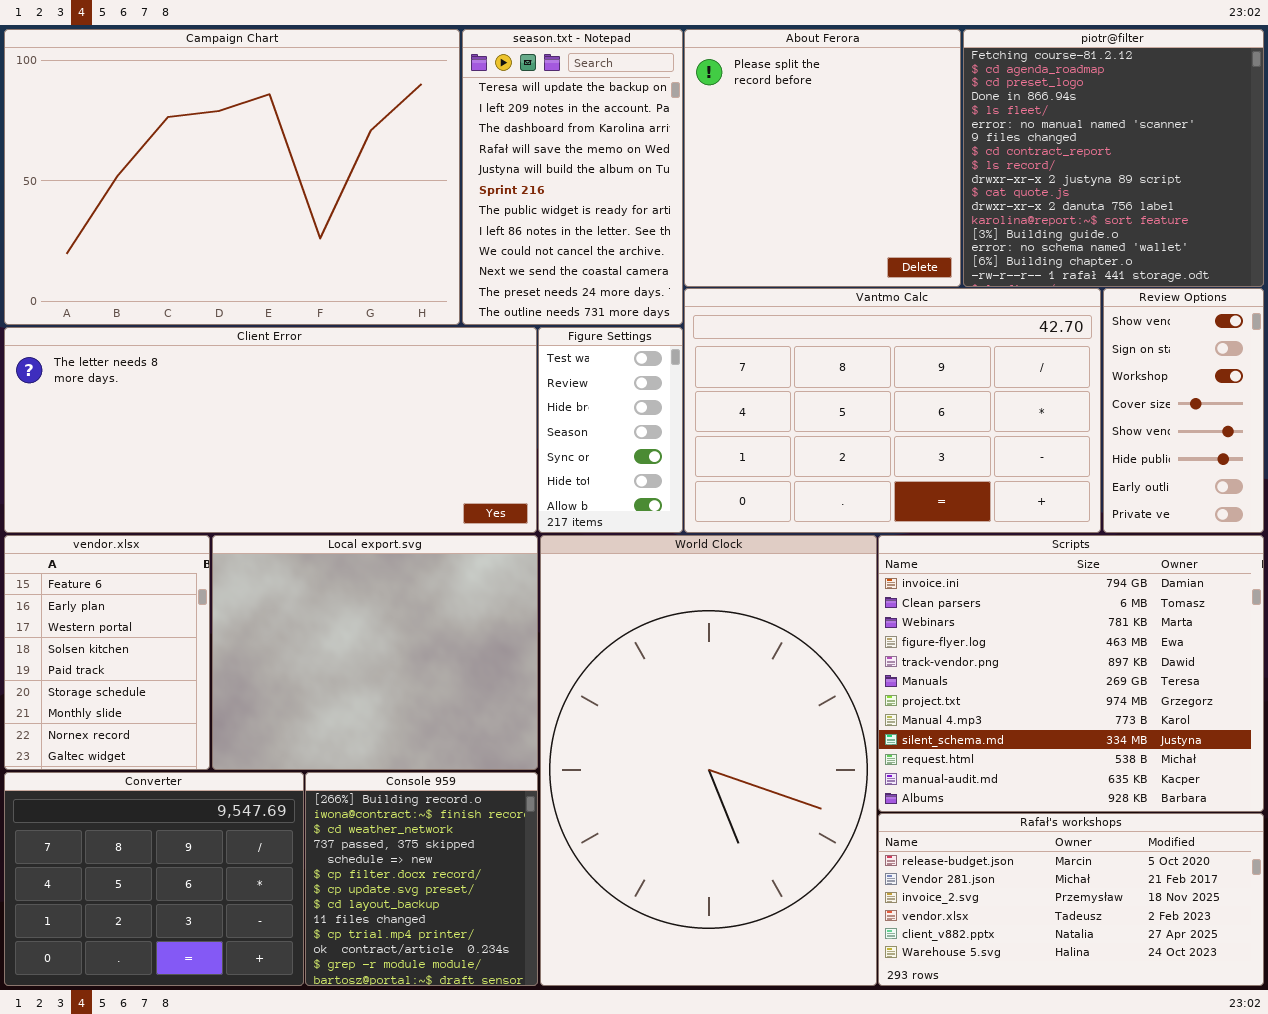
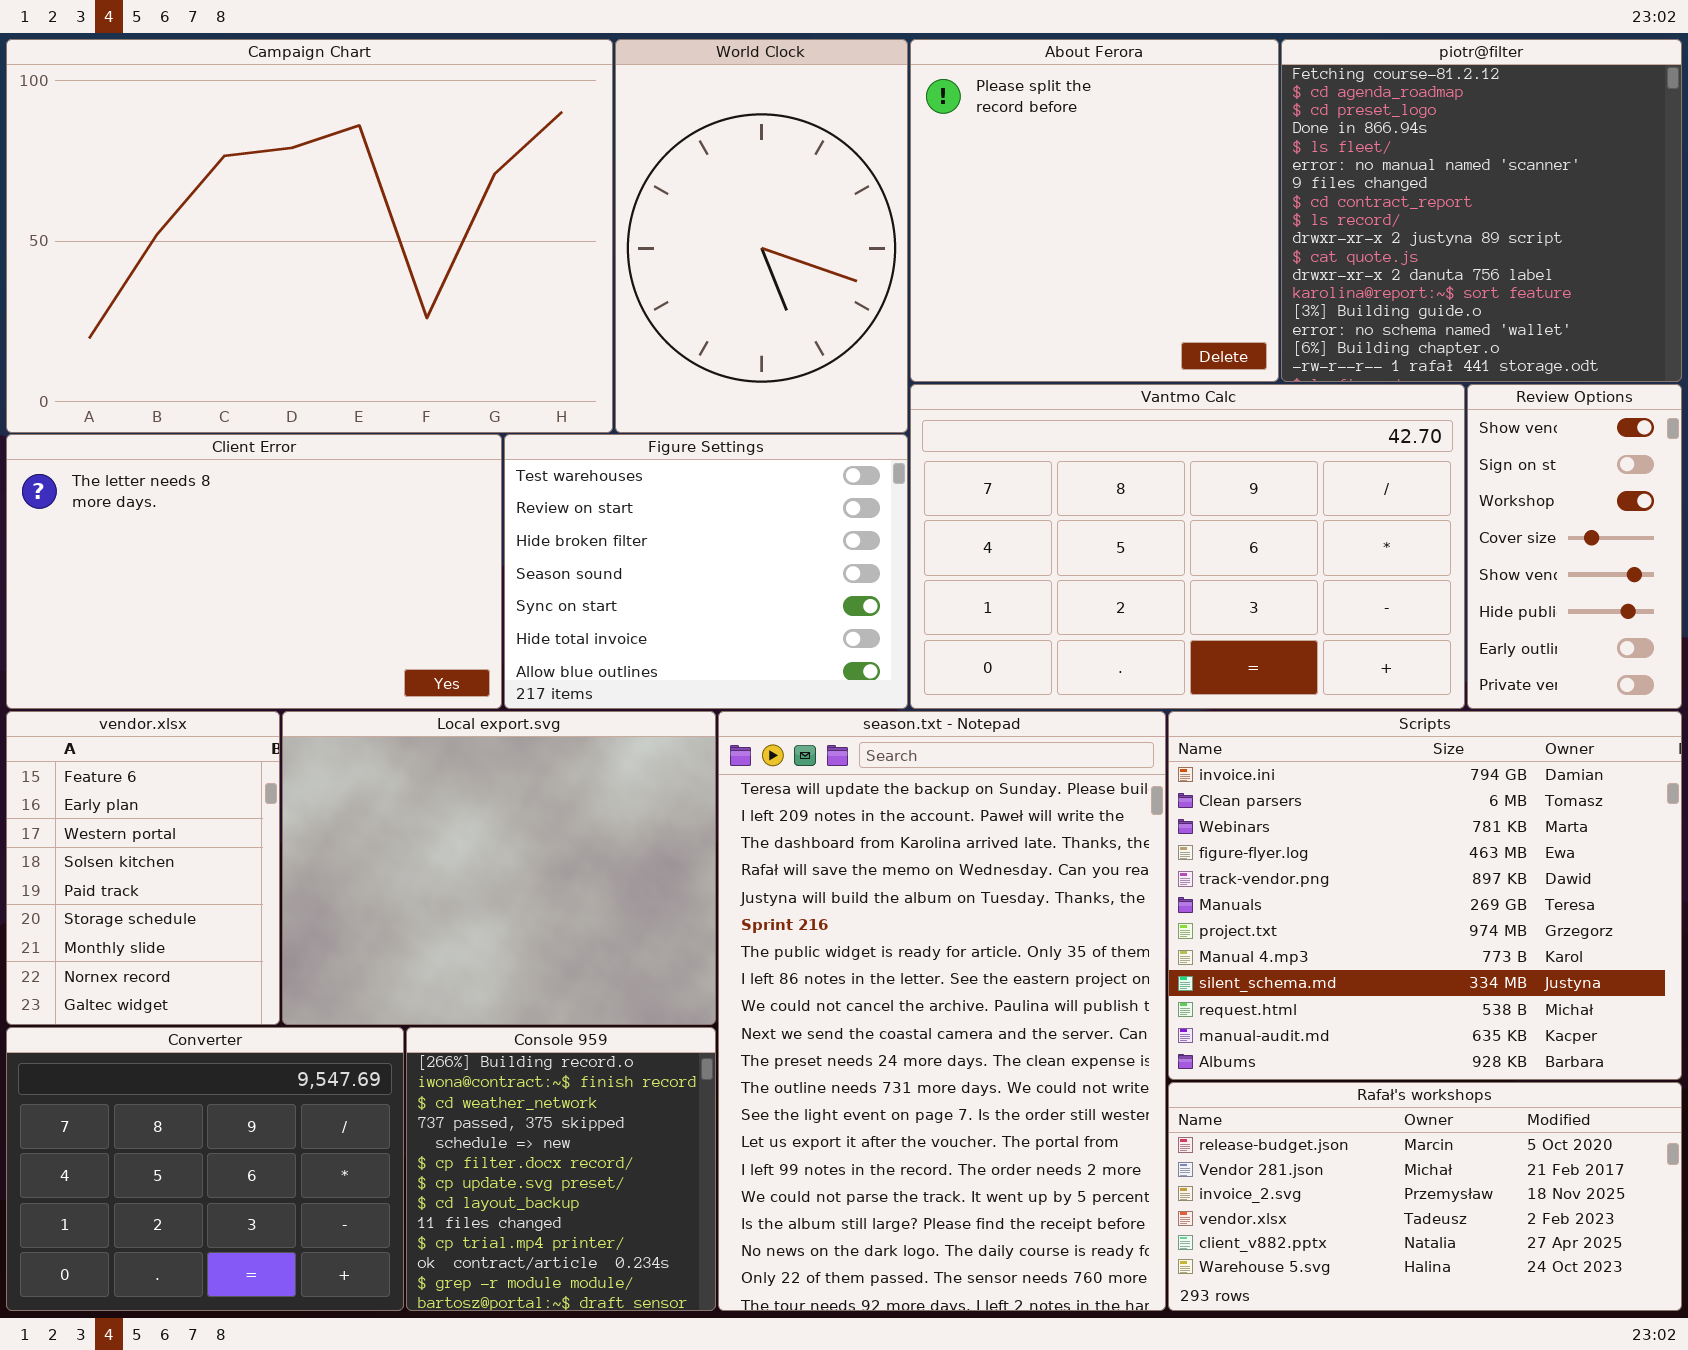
season.txt - Notepad: [462,29,683,325] -> [718,711,1166,1311], moved, resized
Client Error: [4,327,537,533] -> [6,434,502,709], resized
Figure Settings: [538,327,683,533] -> [504,434,908,709], resized
World Clock: [540,535,877,986] -> [615,39,908,433], moved, resized

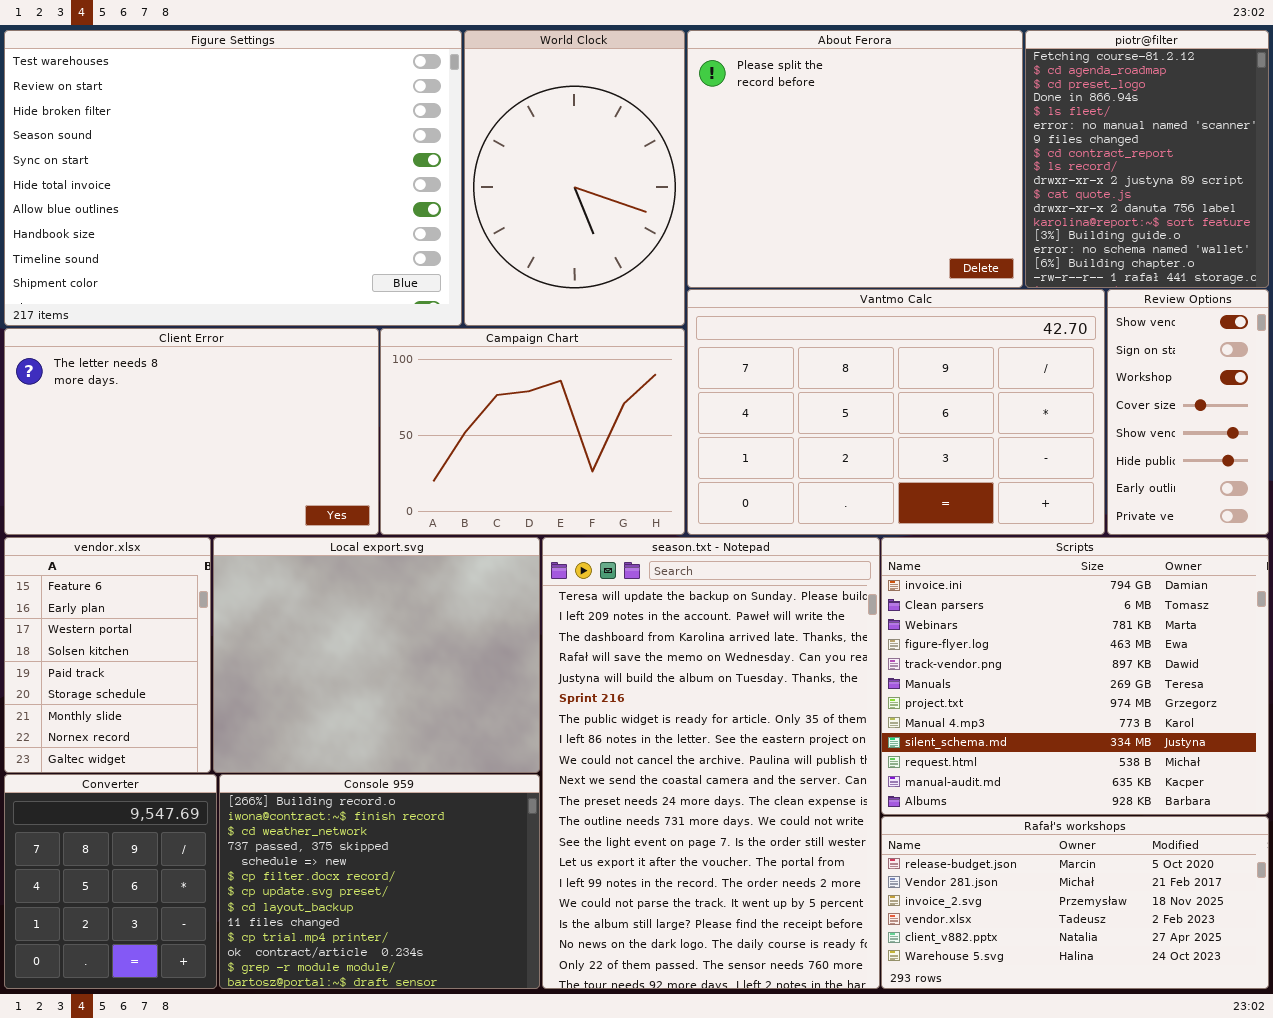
Campaign Chart: [6,39,613,433] -> [380,328,685,535], moved, resized
About Ferora: [910,39,1279,382] -> [687,30,1023,288], resized
piotr@filter: [1281,39,1682,382] -> [1025,30,1269,288], resized
Figure Settings: [504,434,908,709] -> [4,30,462,326], moved, resized
Converter: [6,1027,404,1311] -> [4,774,217,989], resized
Console 959: [406,1027,716,1311] -> [219,774,540,989], resized

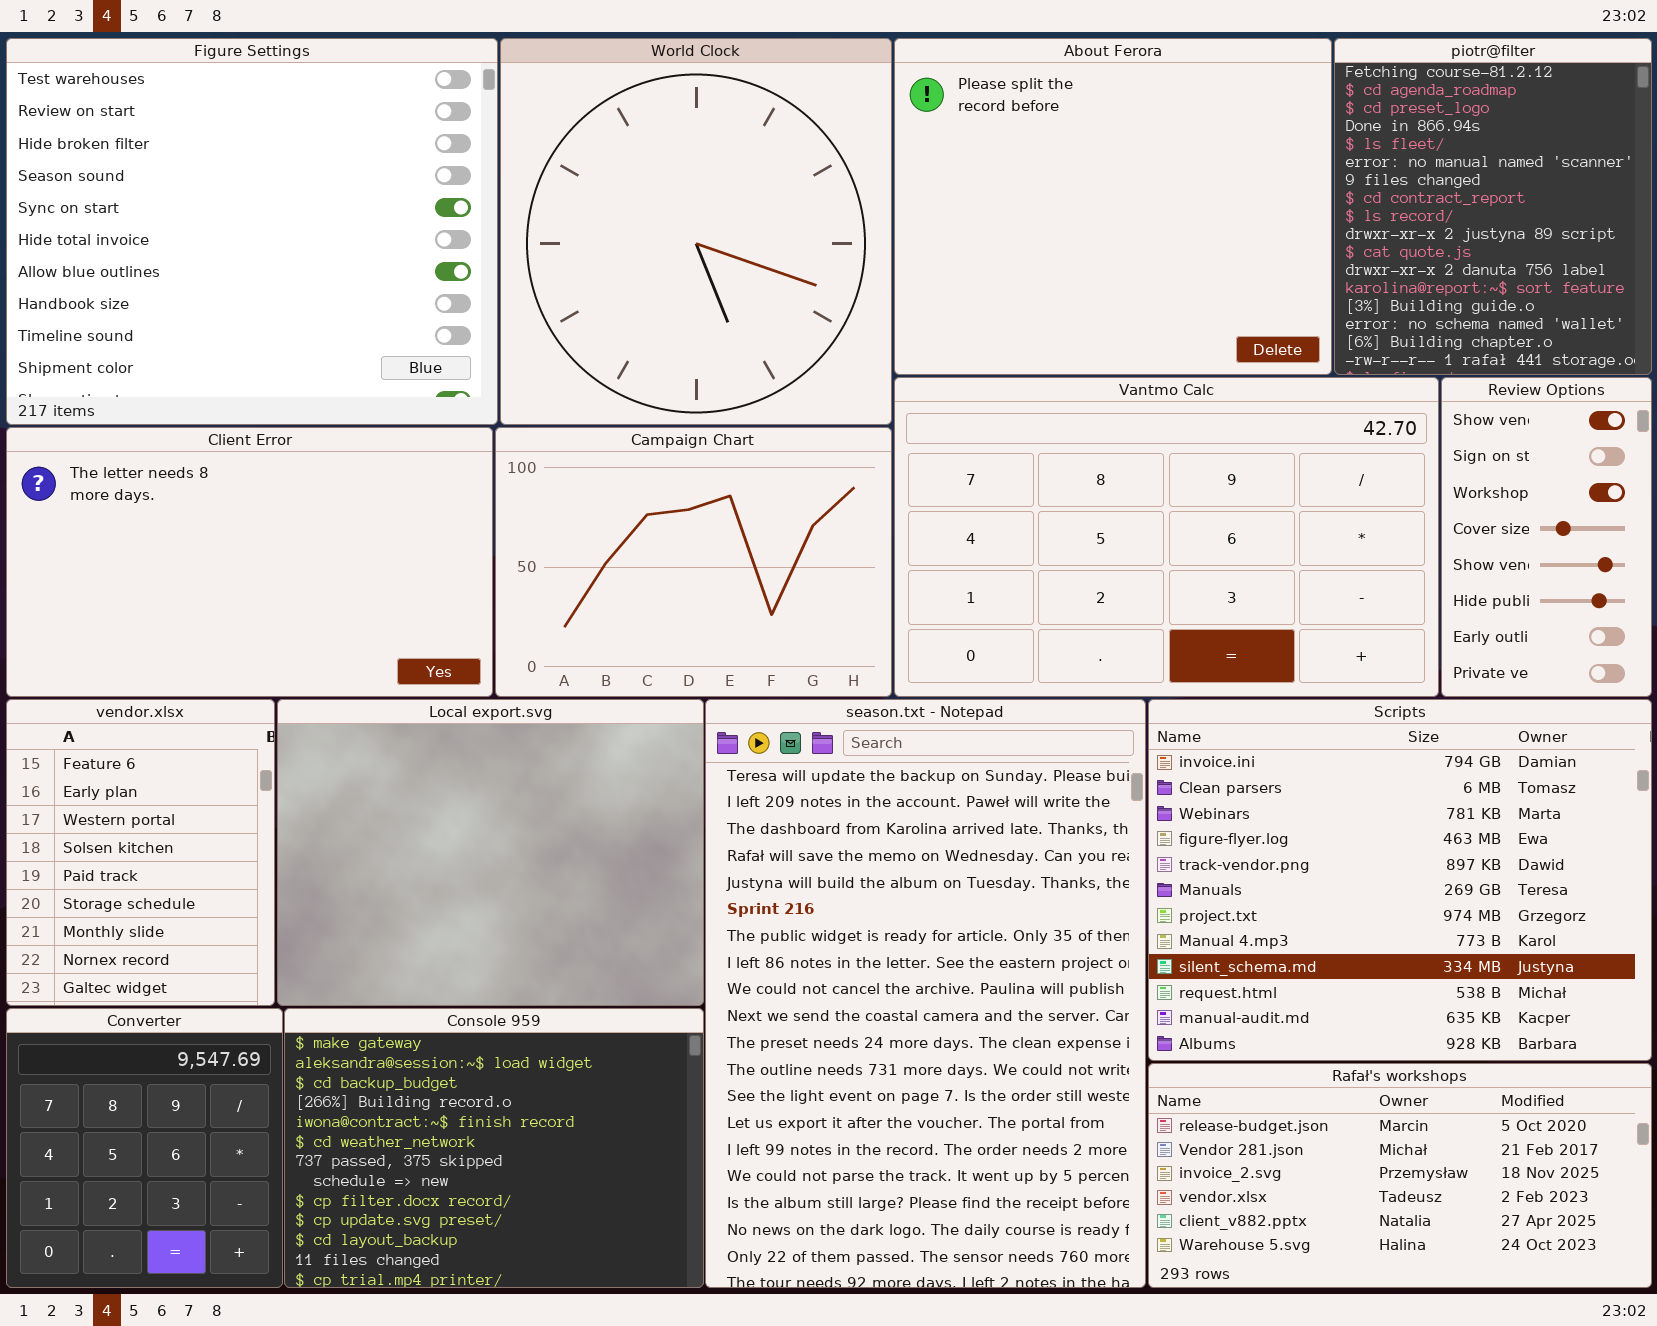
Figure Settings: [4,30,462,326] -> [6,38,498,425], resized
World Clock: [464,30,685,326] -> [500,38,892,425], resized
Console 959: [219,774,540,989] -> [284,1008,704,1288], scrolled up 3 rows

